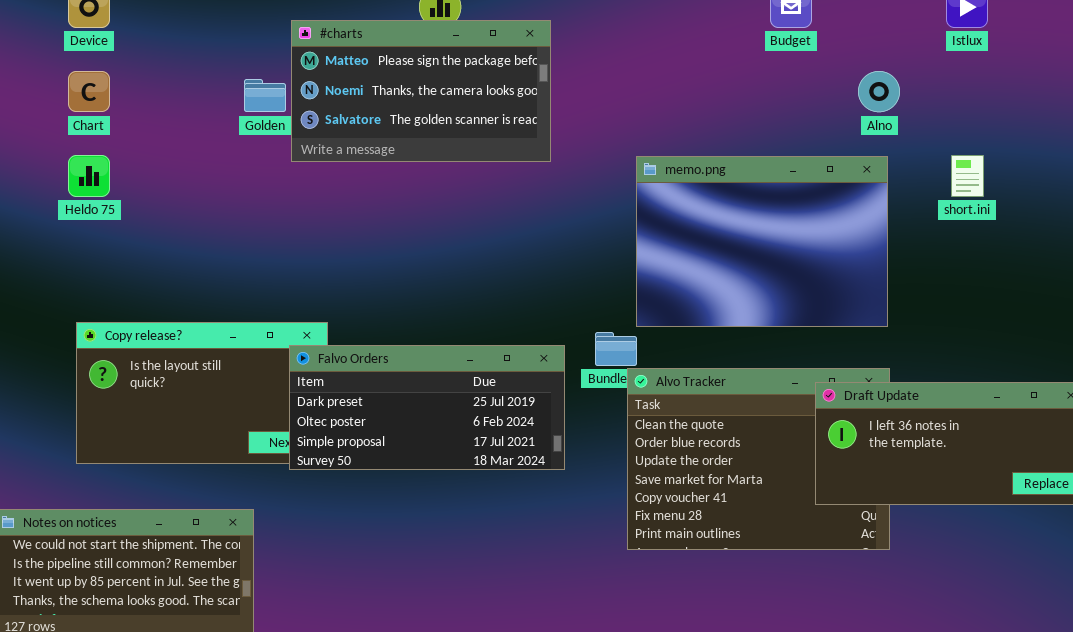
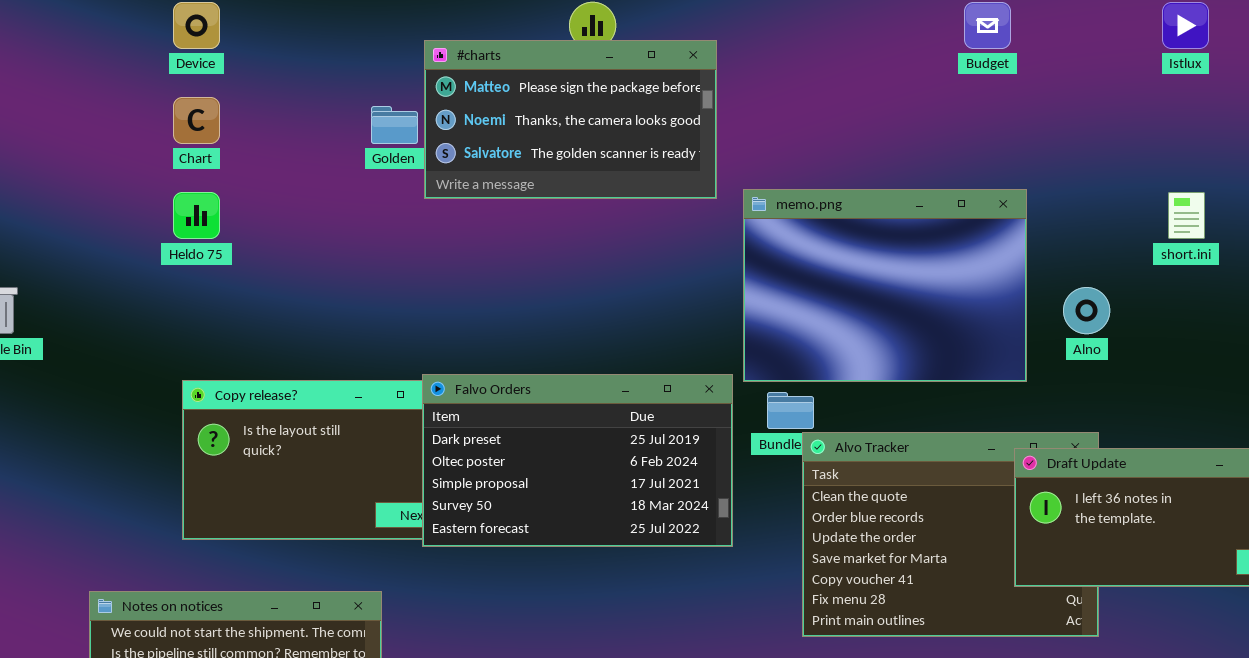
Alno: [858,71,900,112] -> [1063,287,1110,334], moved
memo.png: [636,156,888,327] -> [743,189,1027,382], moved
Falvo Orders: [289,345,565,470] -> [422,374,733,547], resized

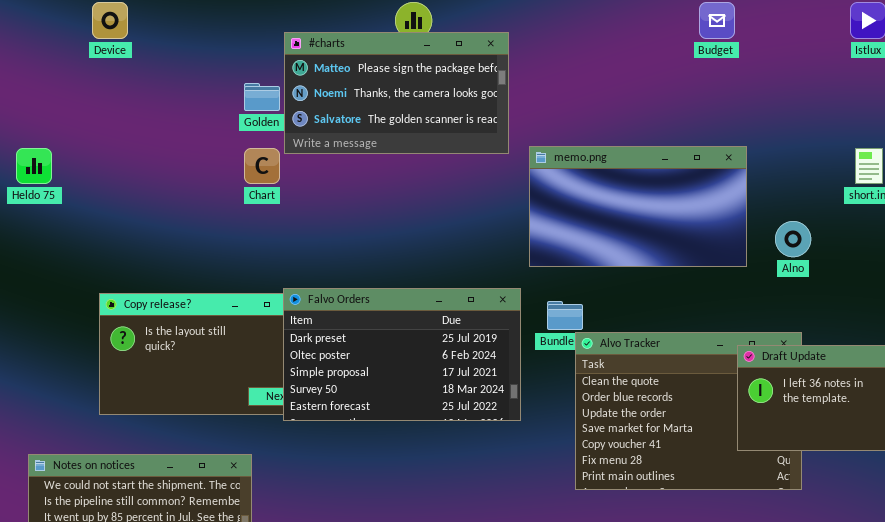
Chart: [173,97,220,144] -> [244,148,280,184], moved
memo.png: [743,189,1027,382] -> [529,146,747,267], resized
Heldo 75: [173,192,220,239] -> [16,148,52,184], moved

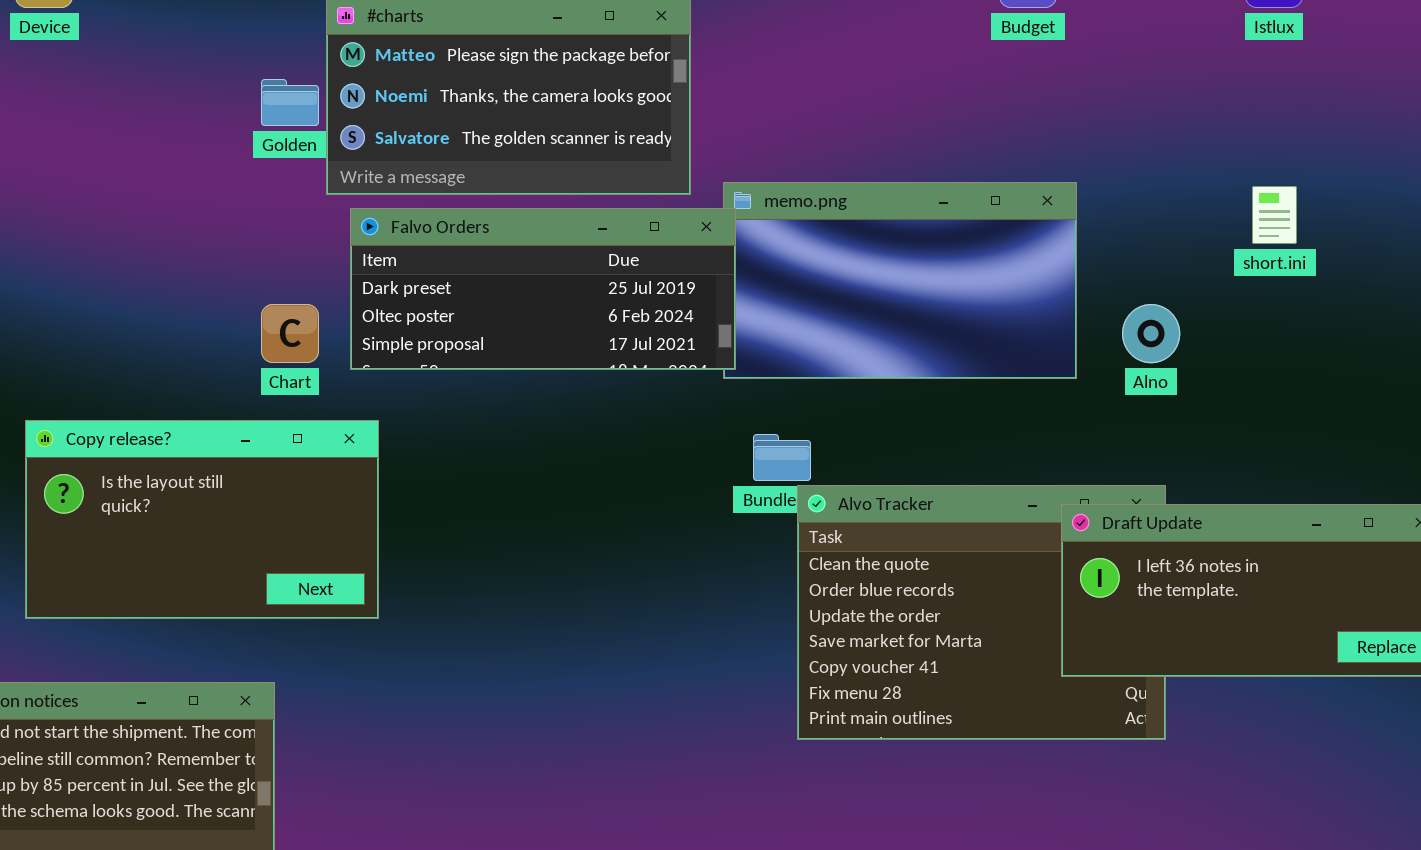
Chart: [244,148,280,184] -> [261,304,319,363], moved
Falvo Orders: [283,288,521,421] -> [350,208,736,370], moved, resized

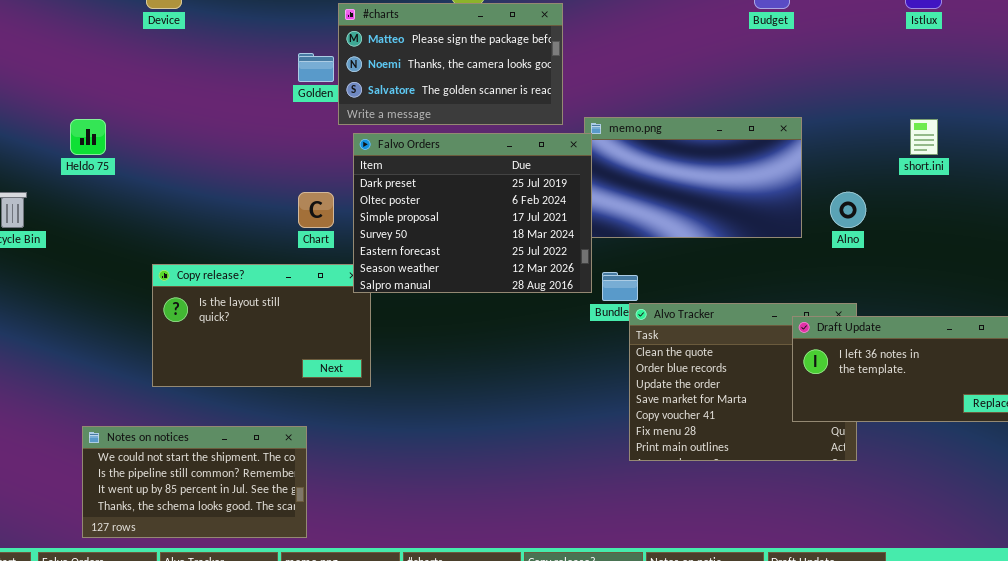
Falvo Orders: [350,208,736,370] -> [353,133,592,293], resized

